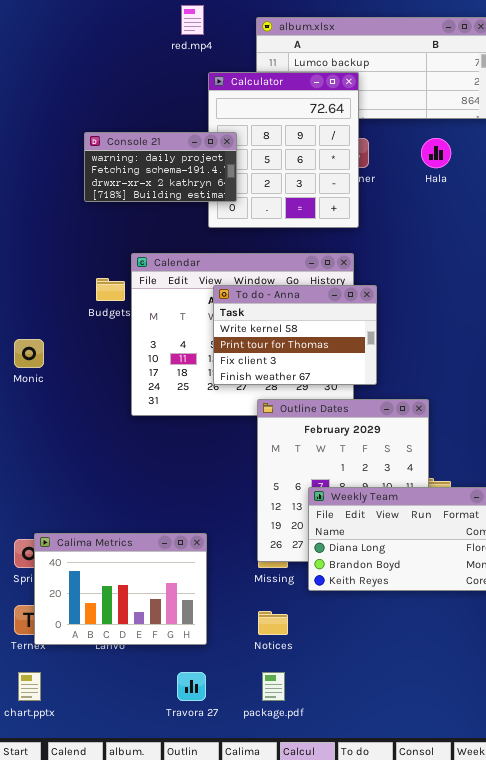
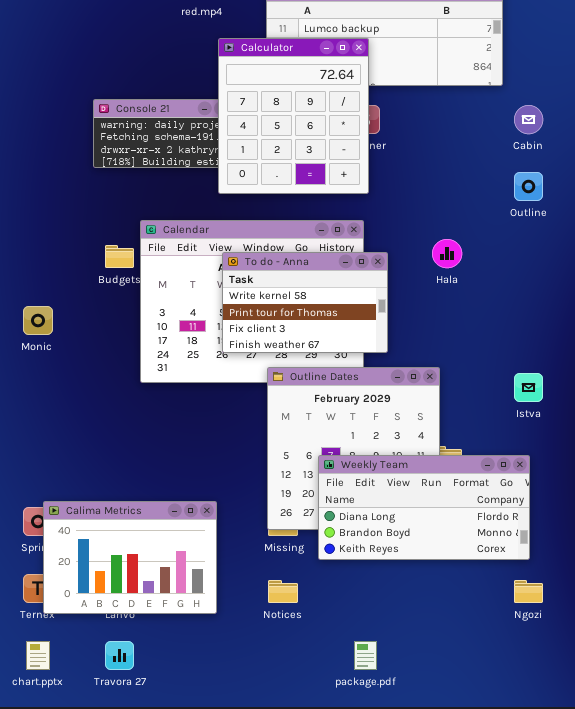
Calculator: [208,72,359,228] -> [218,38,369,194], raised
Hala: [421,138,451,168] -> [432,239,462,268], moved
Travora 27: [177,672,206,701] -> [105,641,134,670], moved
package.pdf: [262,672,285,701] -> [354,641,377,670], moved

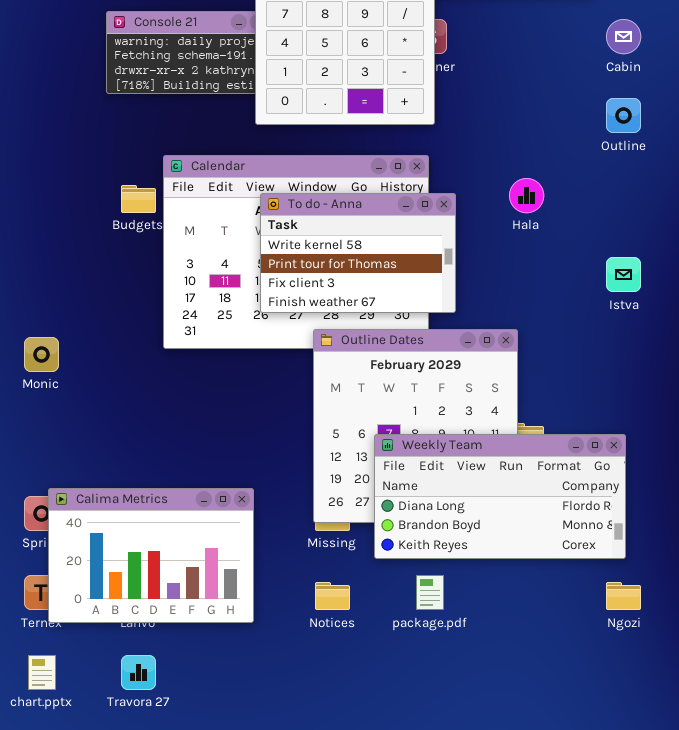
Monic: [23,306,53,335] -> [24,337,59,372], moved
Istva: [514,373,543,402] -> [606,257,641,292], moved
package.pdf: [354,641,377,670] -> [416,575,444,610], moved

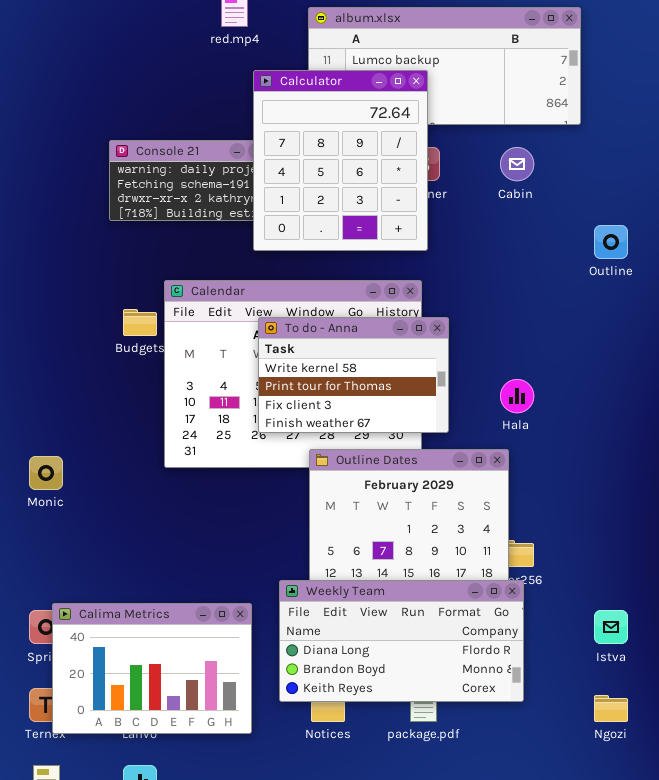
Cabin: [606,19,641,54] -> [500,147,534,181], moved
Hala: [509,178,544,213] -> [500,379,534,413], moved
Istva: [606,257,641,292] -> [594,610,628,644], moved
Weekly Team: [374,434,626,559] -> [279,580,524,702], moved

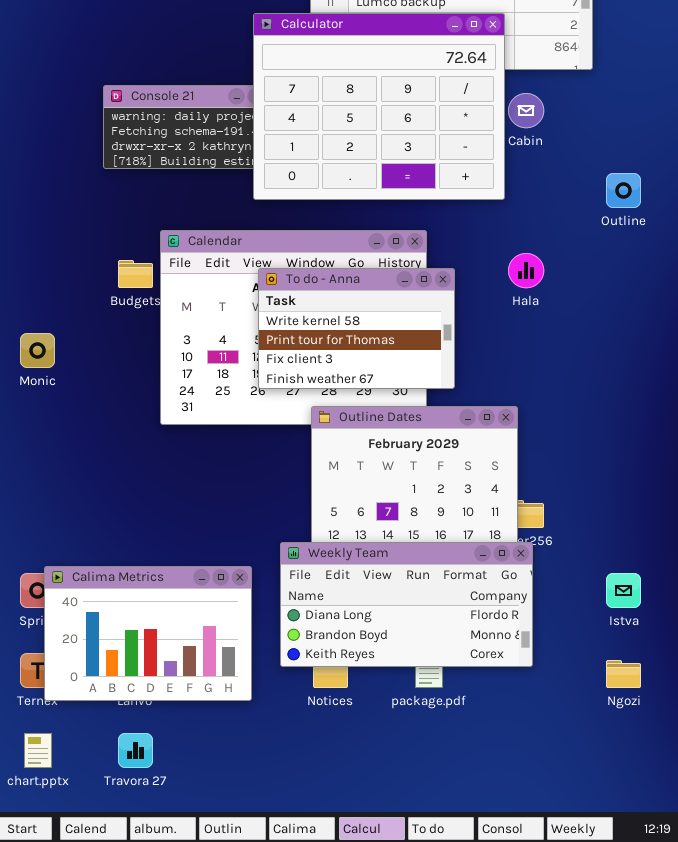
Calculator: [253,70,428,251] -> [253,13,505,200], resized
Hala: [500,379,534,413] -> [508,253,544,288], moved
Monic: [29,456,63,490] -> [20,333,55,368], moved

